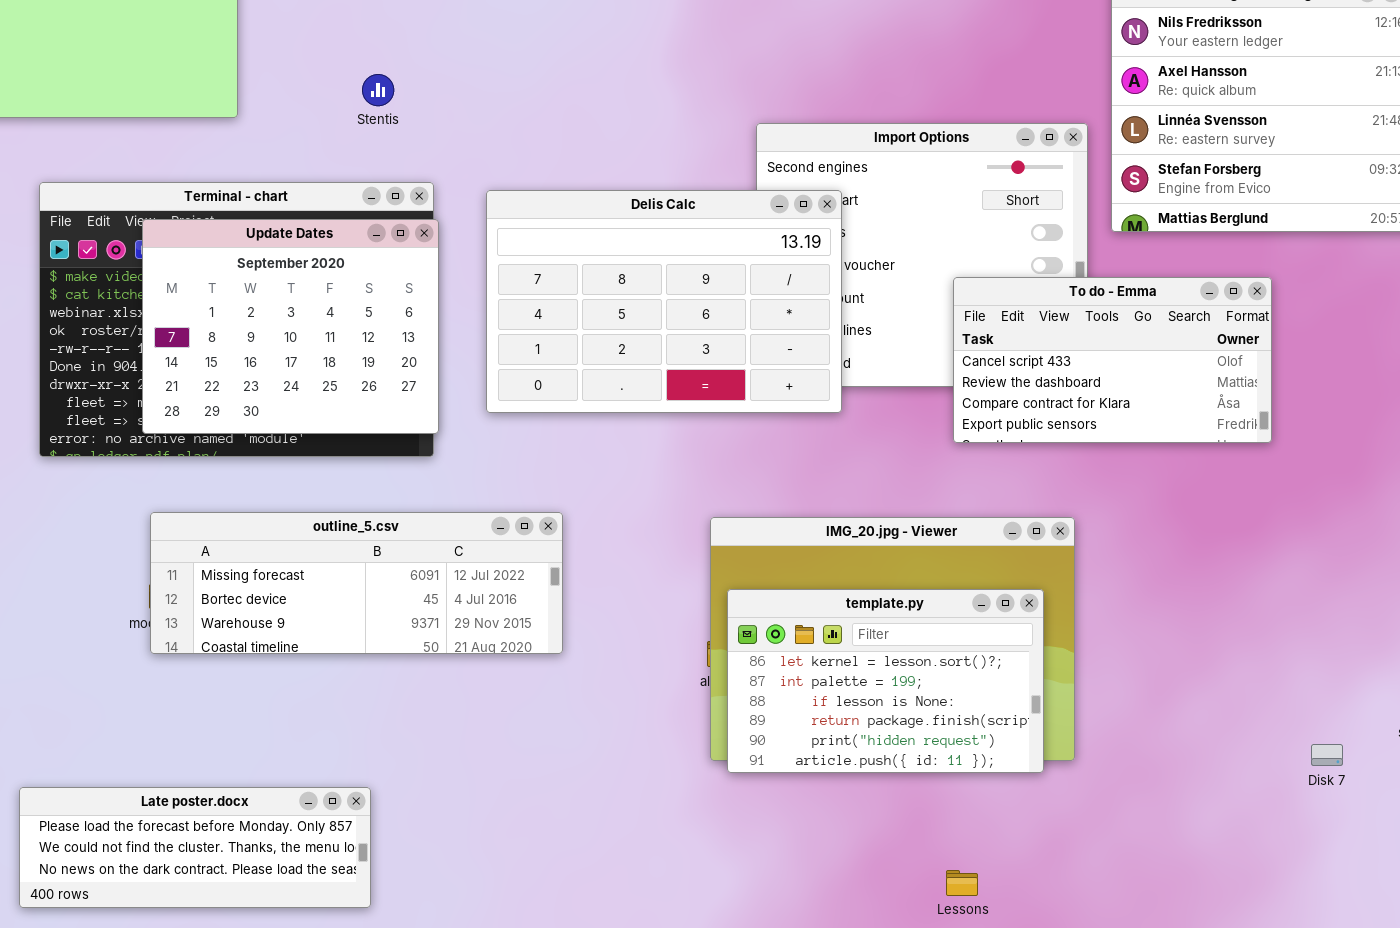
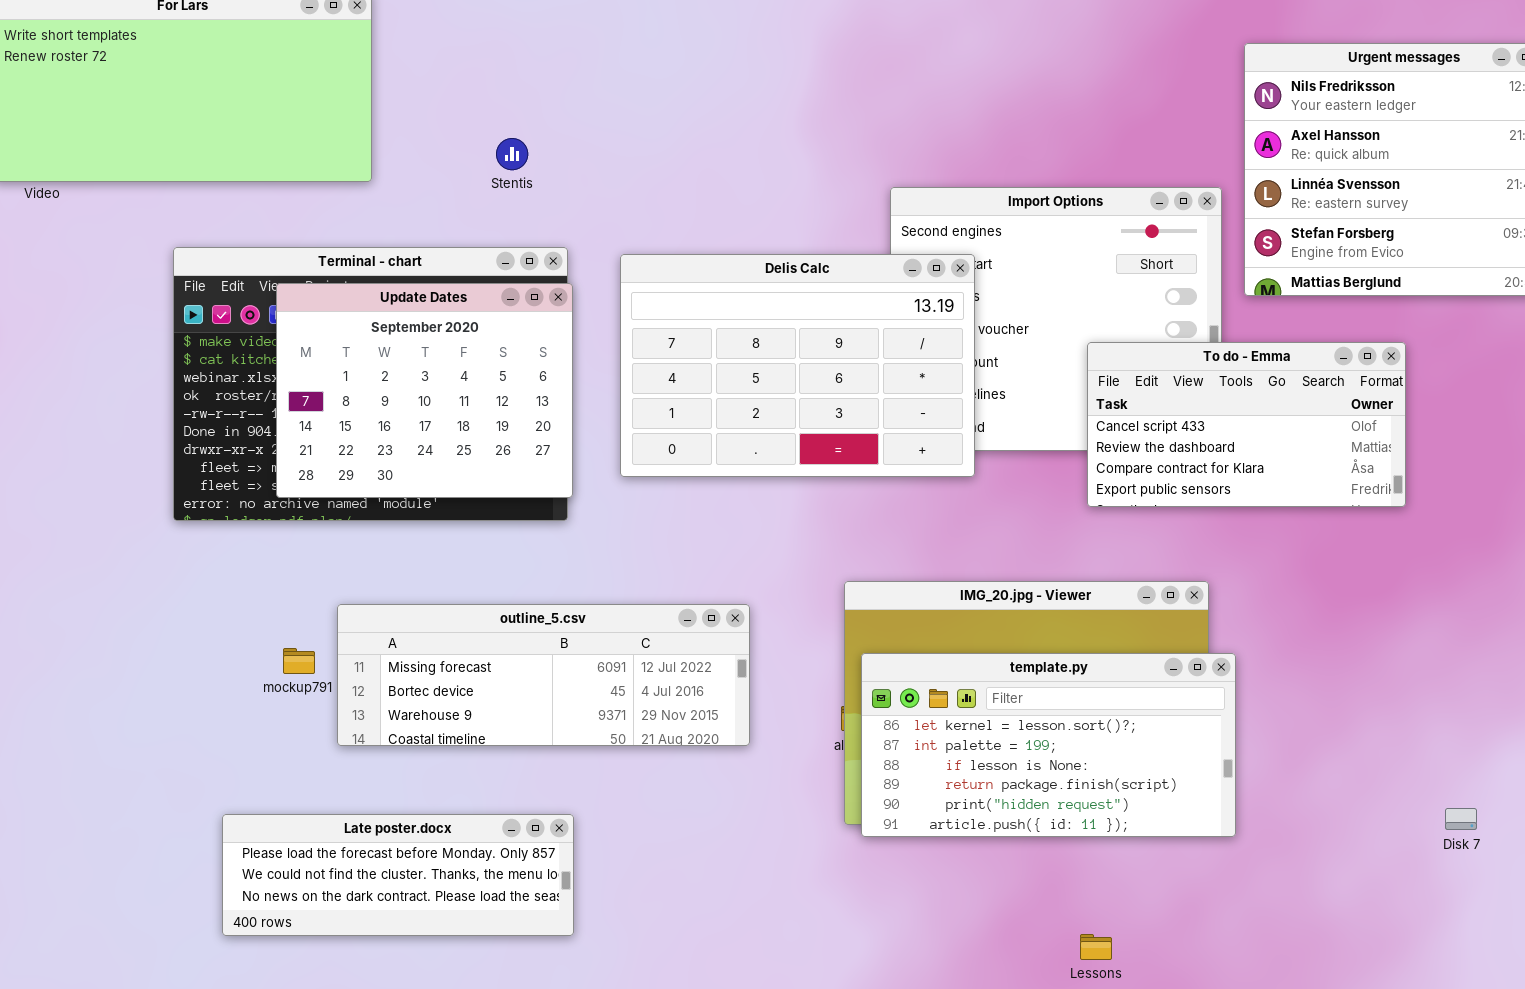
outline_5.csv: [150,512,563,654] -> [337,604,750,746], moved
template.py: [727,589,1044,773] -> [861,653,1236,837], resized
Late poster.docx: [19,787,371,908] -> [222,814,574,936], moved

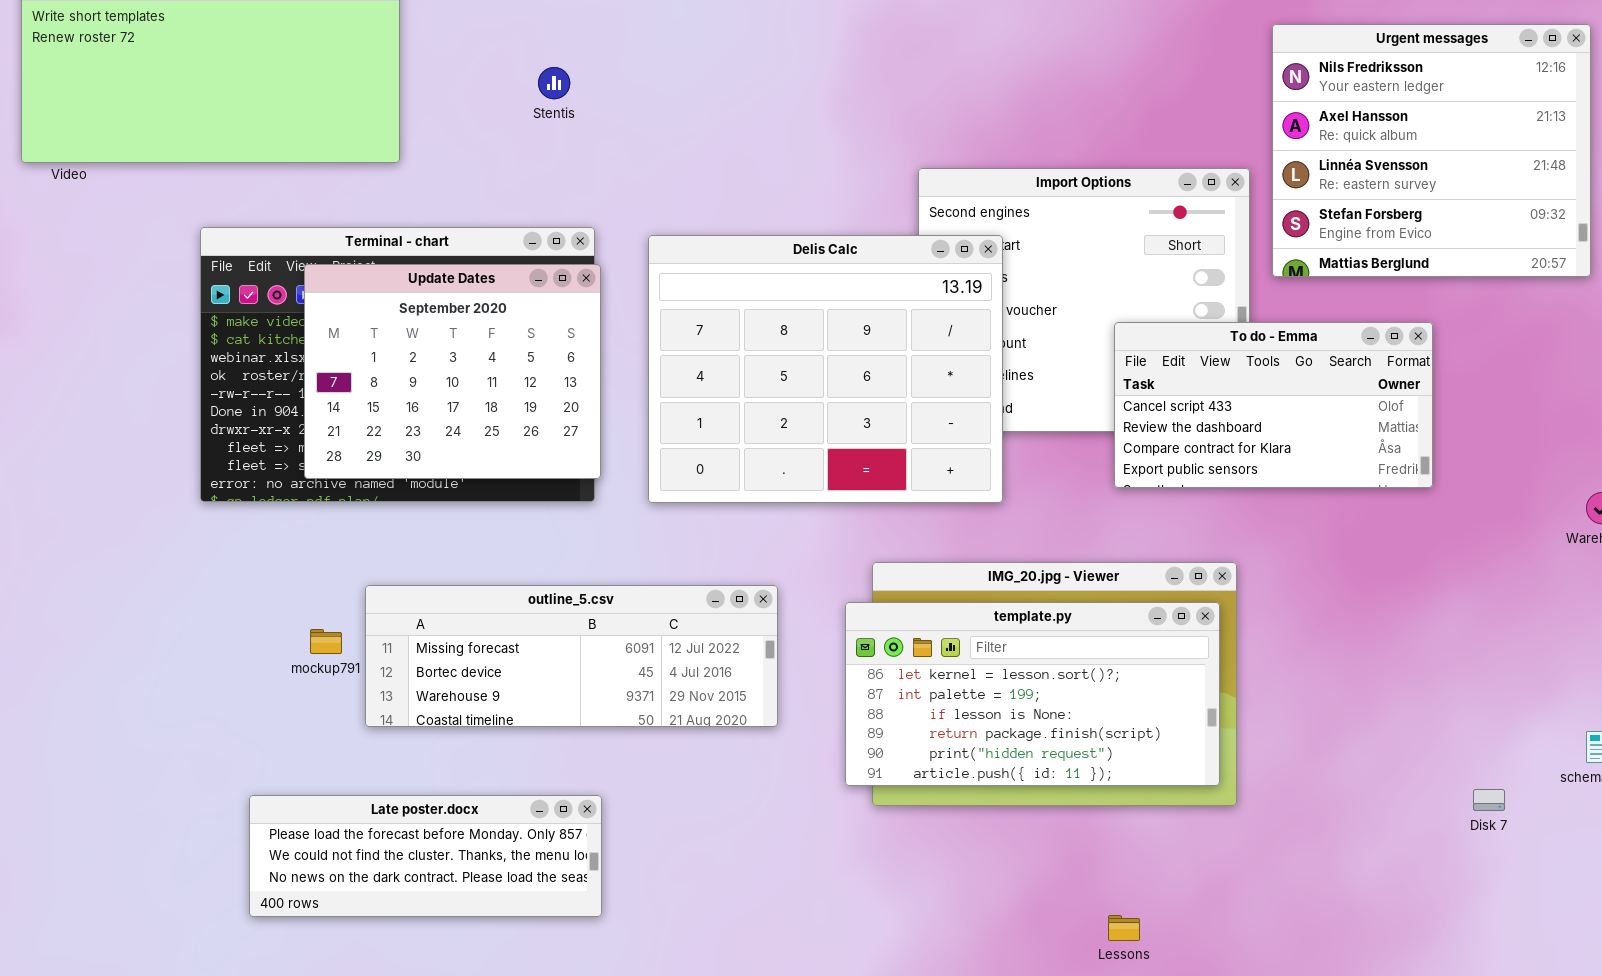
Stentis: [496,138,528,170] -> [538,67,570,99], moved
Delis Calc: [620,254,975,477] -> [648,235,1003,503], resized
template.py: [861,653,1236,837] -> [845,602,1220,786], moved

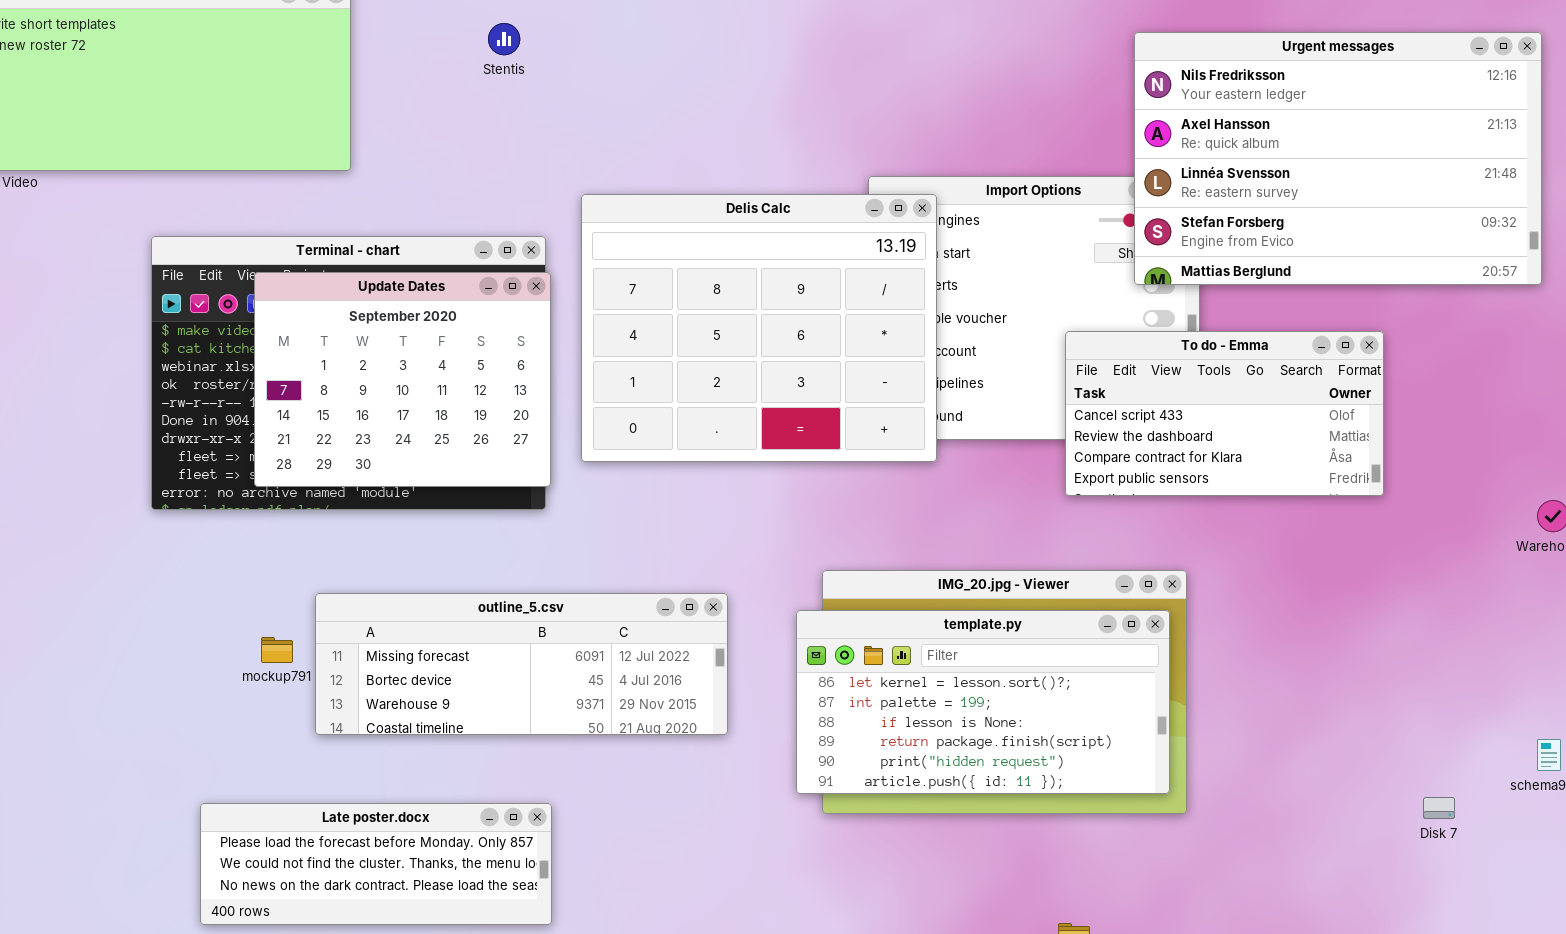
Urgent messages: [1272,24,1591,277] -> [1134,32,1542,285], resized
Stentis: [538,67,570,99] -> [488,23,520,55], moved
Delis Calc: [648,235,1003,503] -> [581,194,937,462], moved

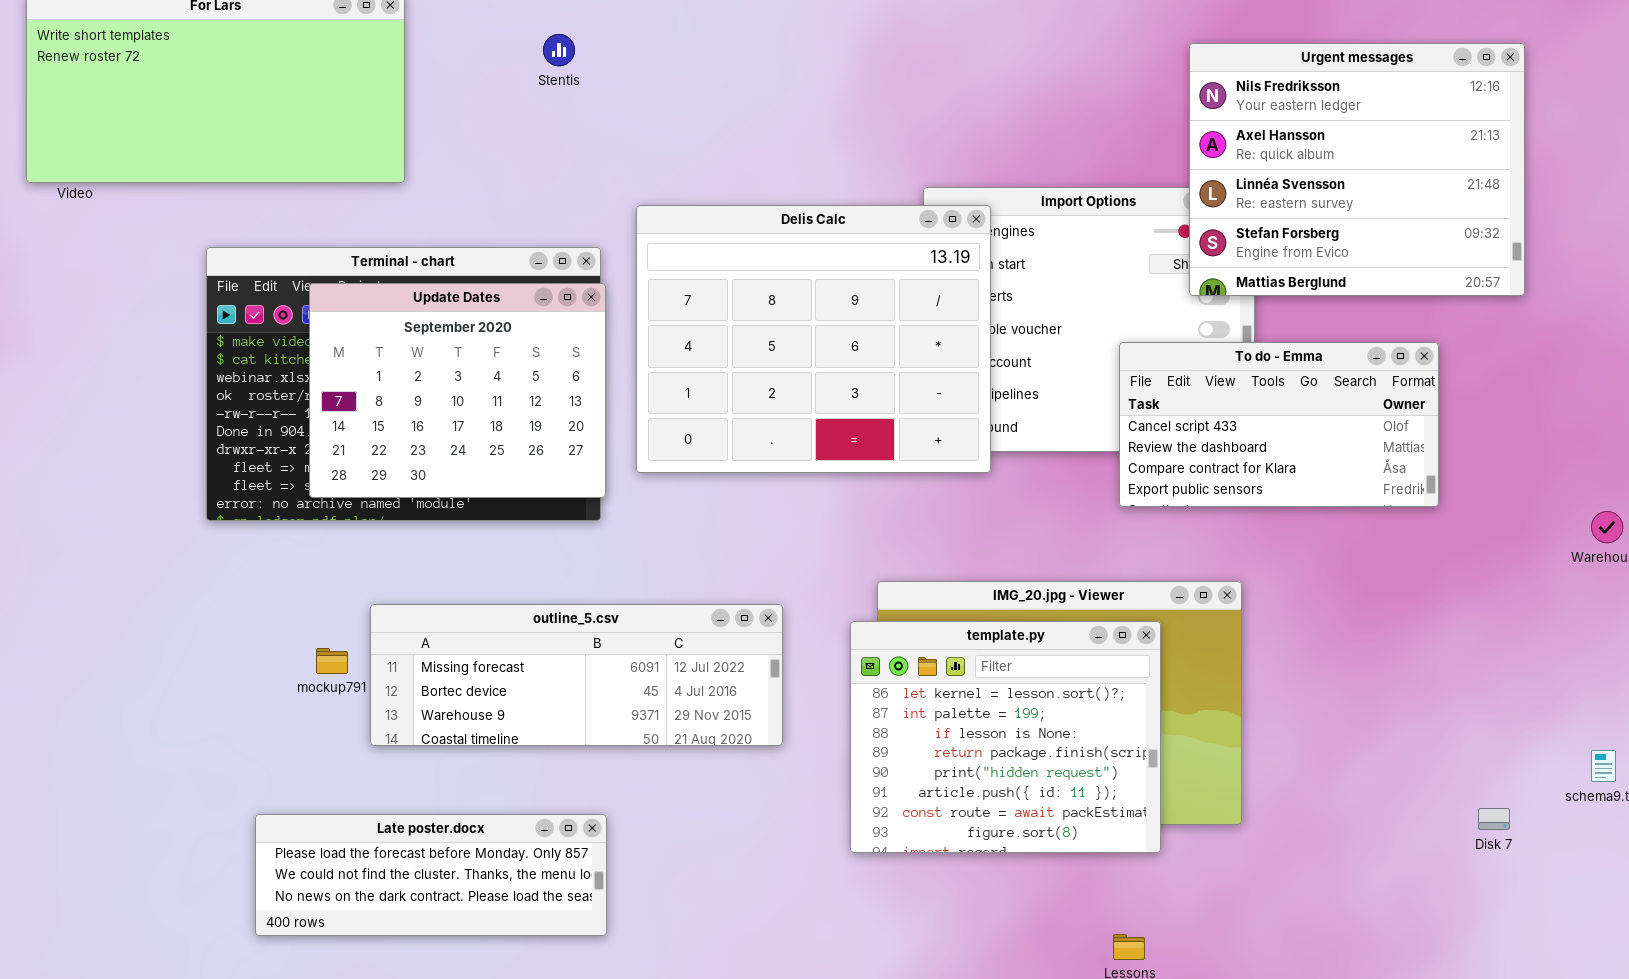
Urgent messages: [1134,32,1542,285] -> [1189,43,1525,296], resized
template.py: [796,610,1170,794] -> [850,621,1161,853], resized

